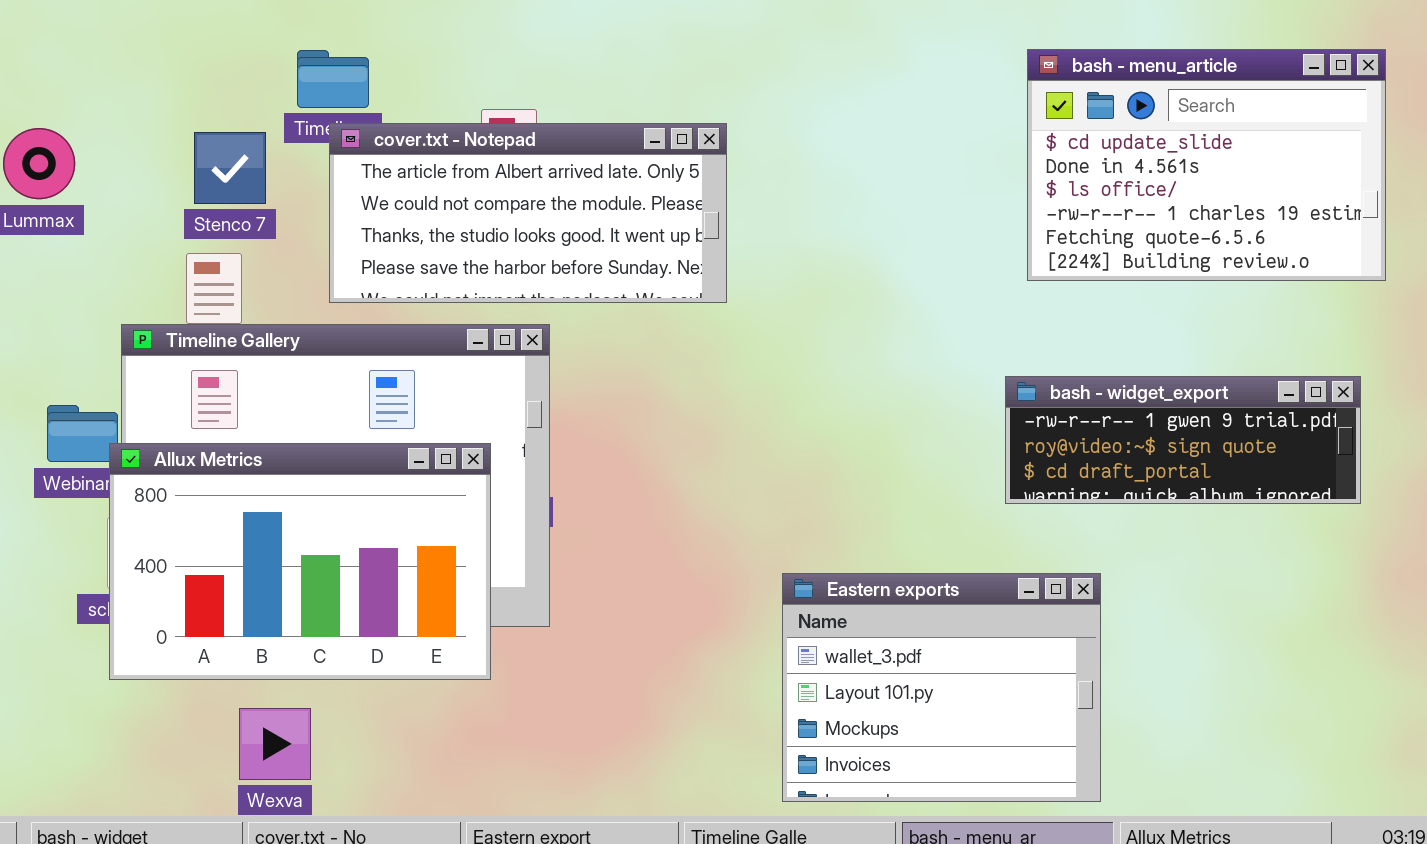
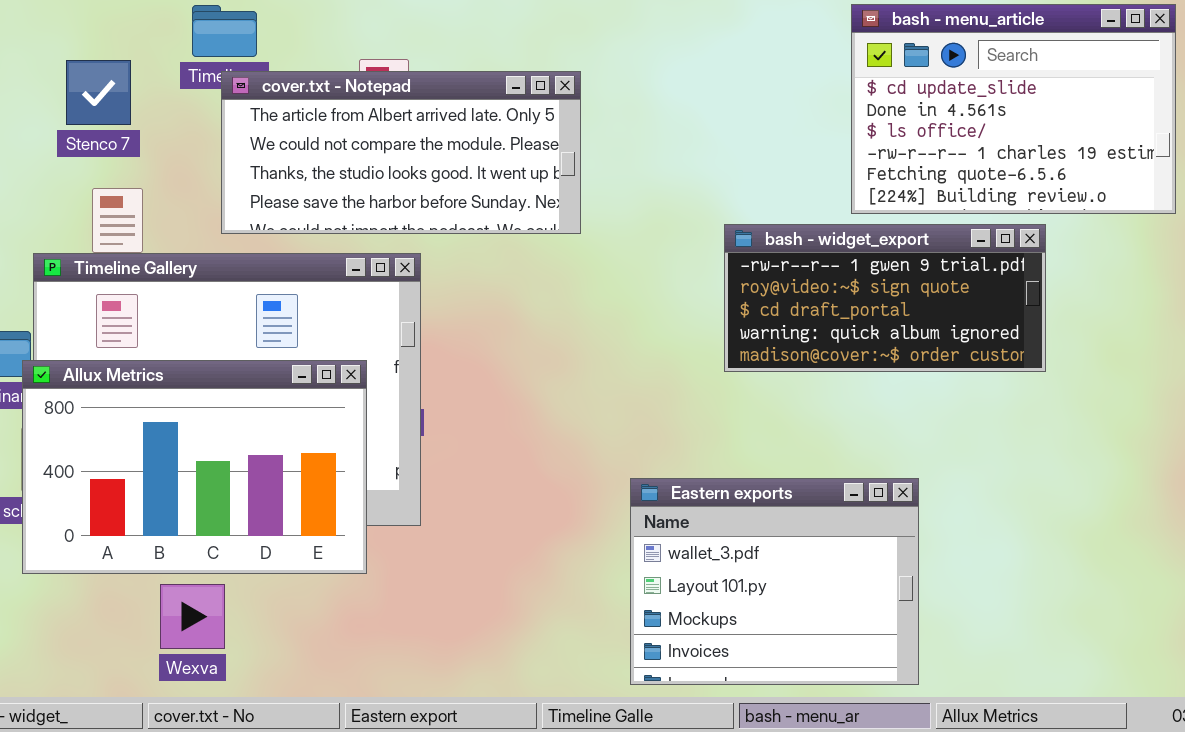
Stenco 7: [194,132,266,204] -> [66,60,131,125], moved
bash - widget_export: [1005,376,1361,504] -> [724,224,1046,372], moved, resized
Wexva: [239,708,311,780] -> [160,584,225,649], moved

